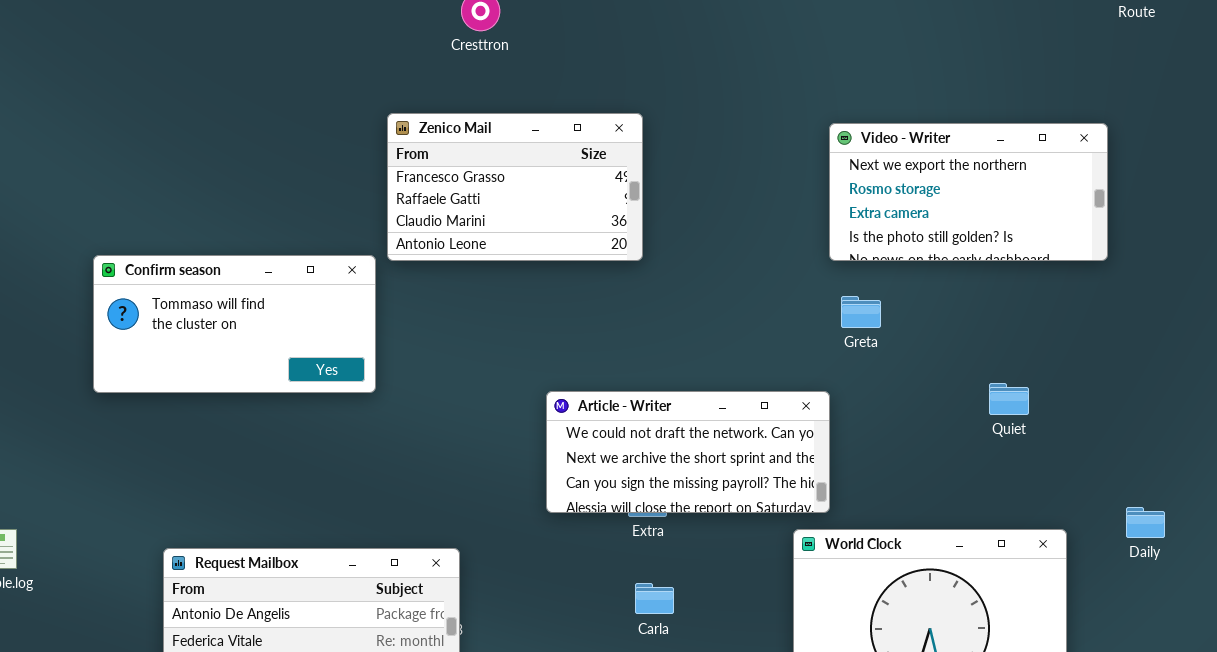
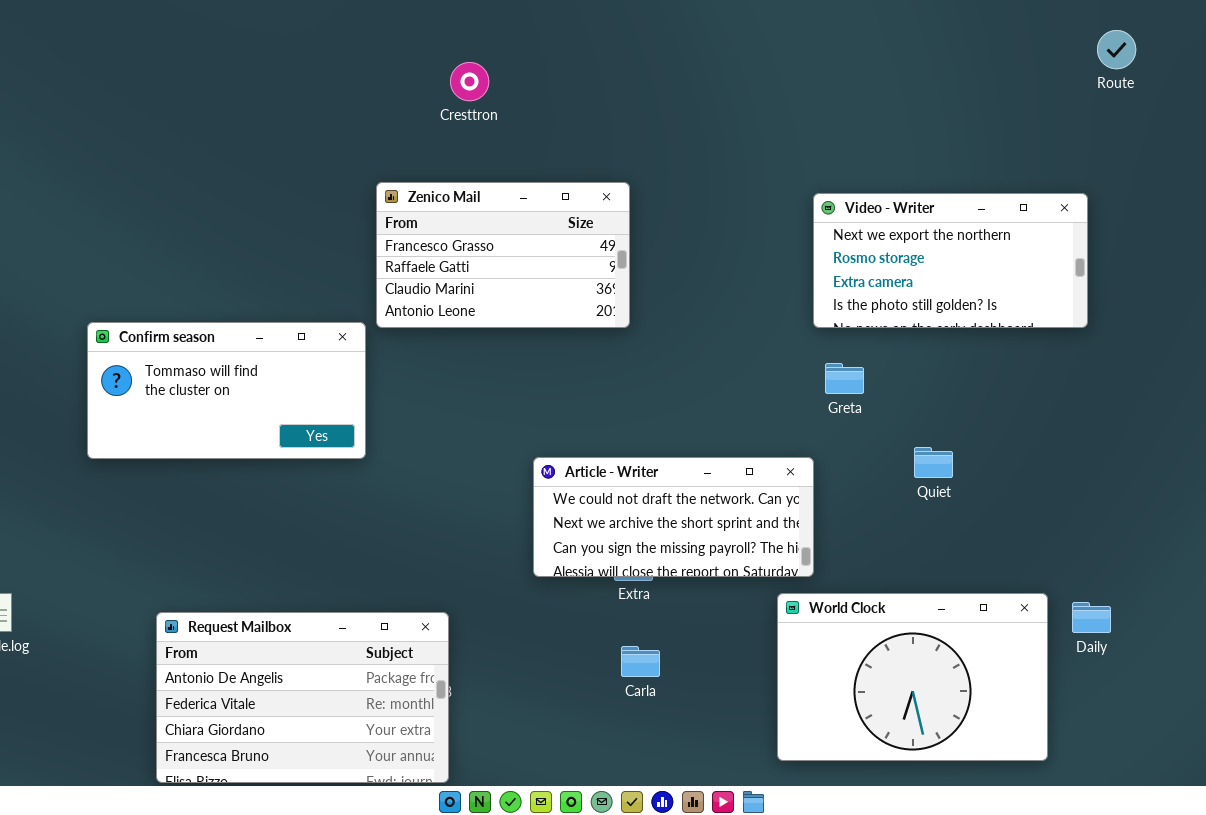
Quiet: [989,383,1029,415] -> [914,447,953,478], moved
Daily: [1126,507,1165,538] -> [1072,602,1111,633], moved

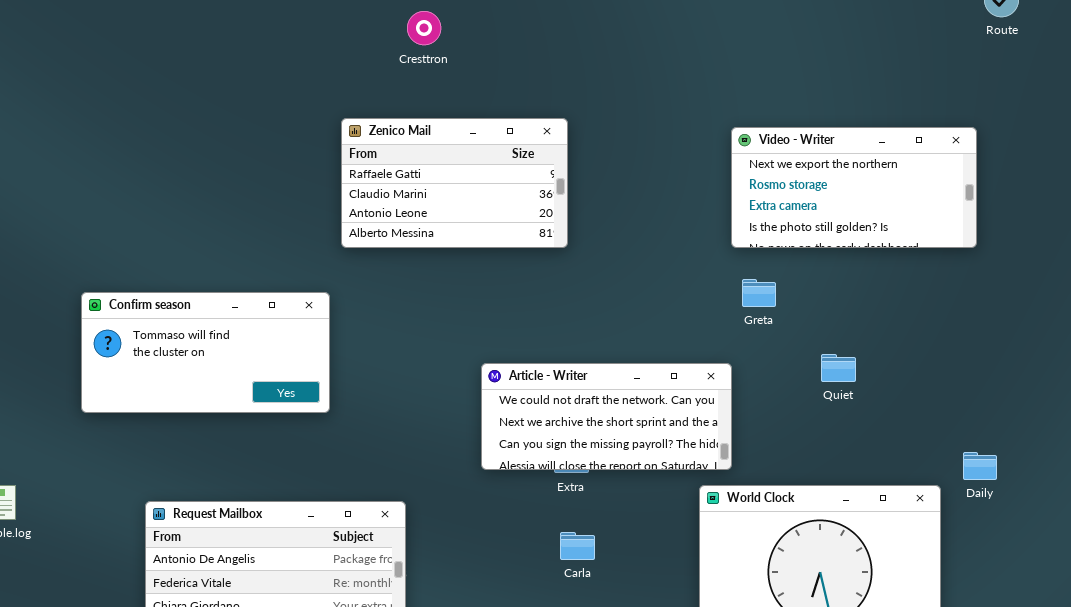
Zenico Mail: [376,182,630,328] -> [341,118,568,248], scrolled down 1 row
Confirm season: [87,322,366,459] -> [81,292,330,413], moved
Daily: [1072,602,1111,633] -> [963,452,997,480], moved

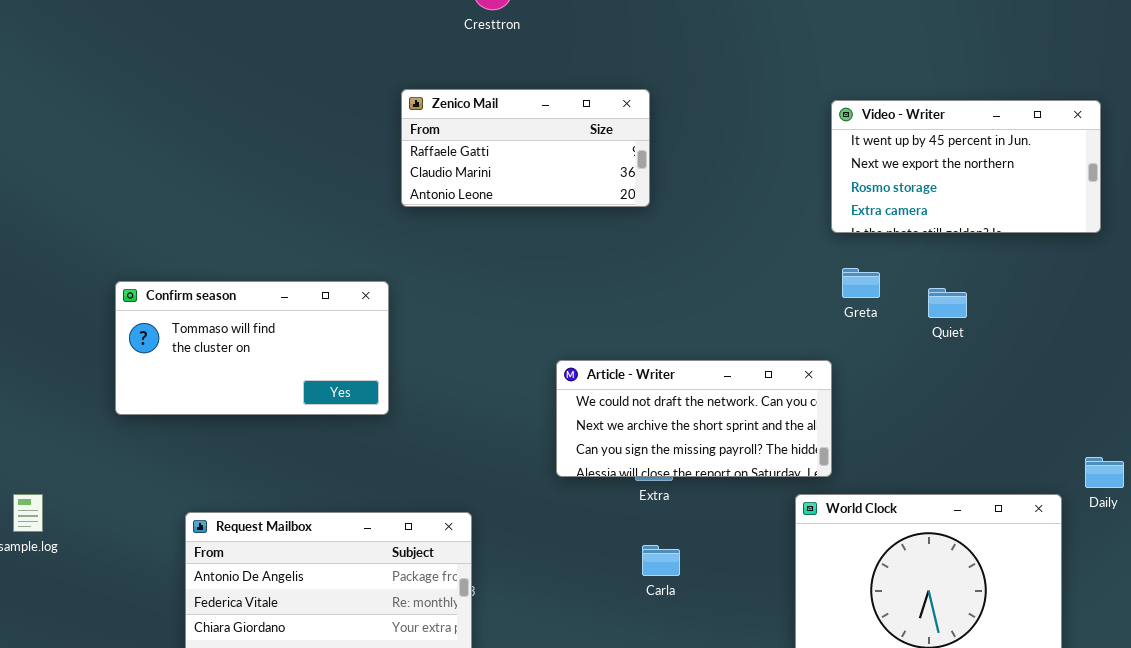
Zenico Mail: [341,118,568,248] -> [401,89,650,207], resized
Video - Writer: [731,127,977,248] -> [831,100,1101,233], scrolled up 1 row
Quiet: [821,354,856,382] -> [928,288,967,318], moved

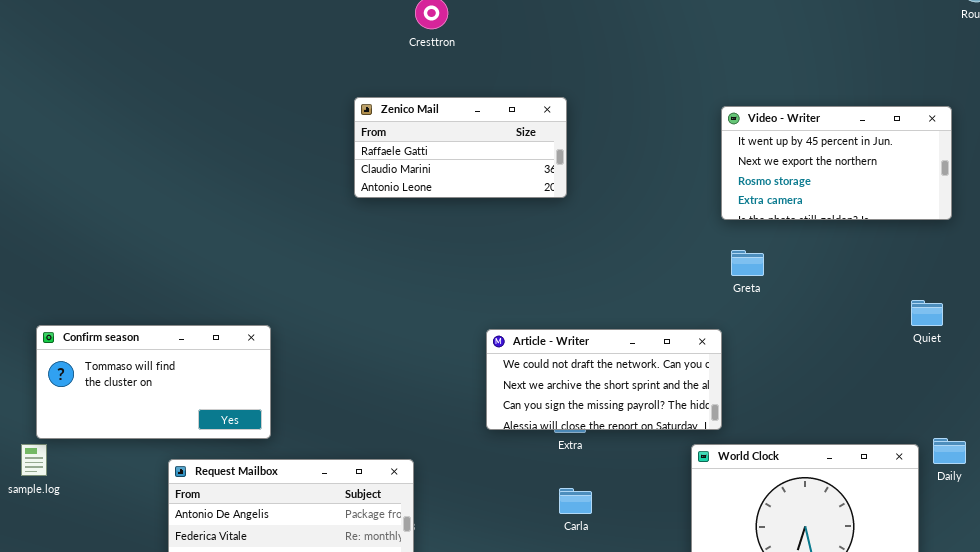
Confirm season: [115,281,389,415] -> [36,325,271,439], moved
Quiet: [928,288,967,318] -> [911,300,943,326], moved
Daily: [1085,457,1124,488] -> [933,438,966,464], moved

